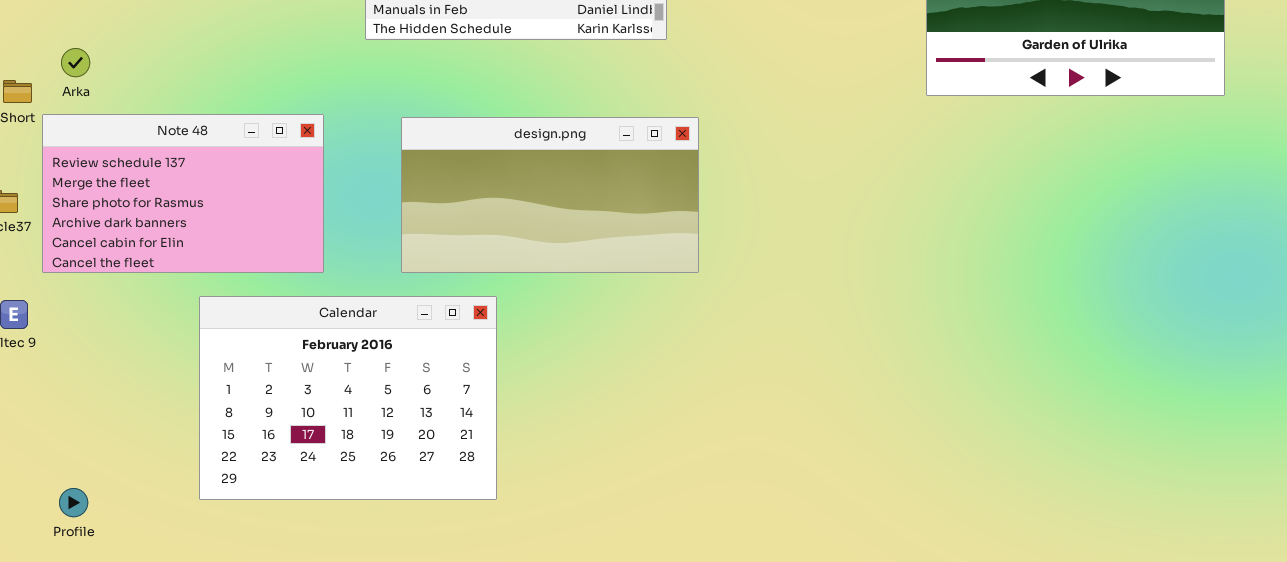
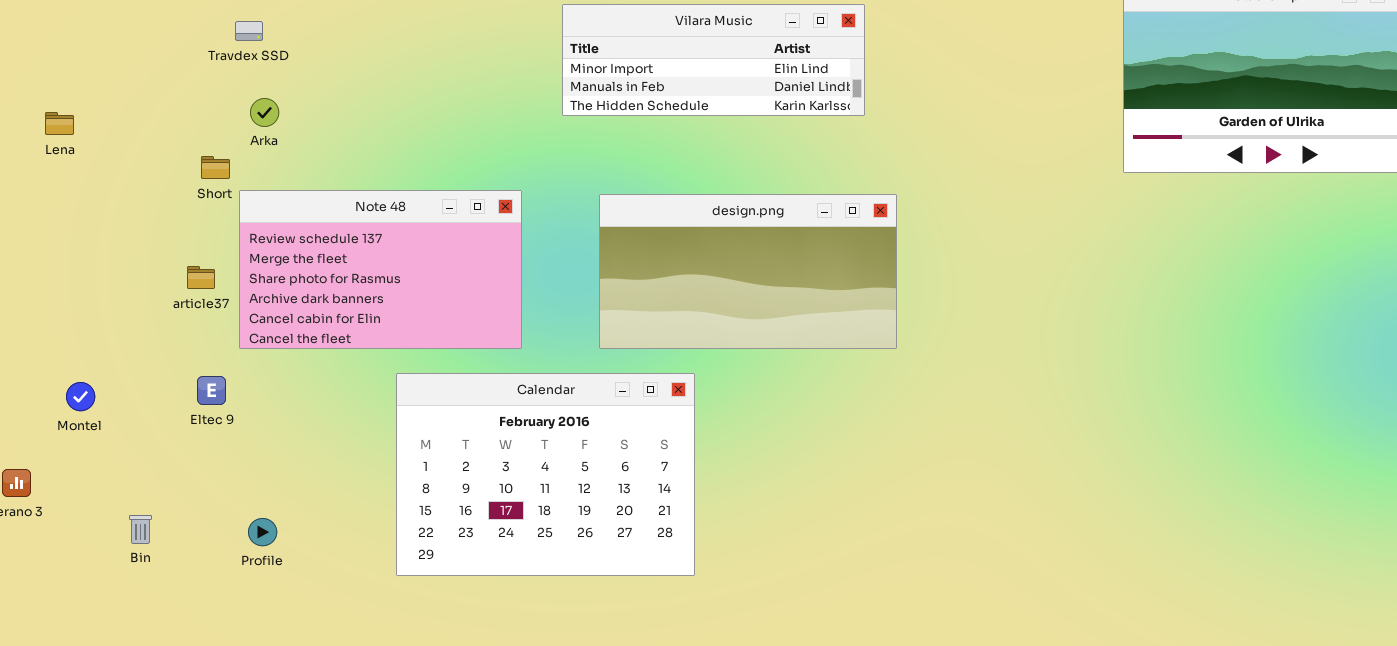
Arka: [61,48,90,77] -> [250,98,279,127], moved
Profile: [59,488,88,517] -> [248,518,277,546], moved

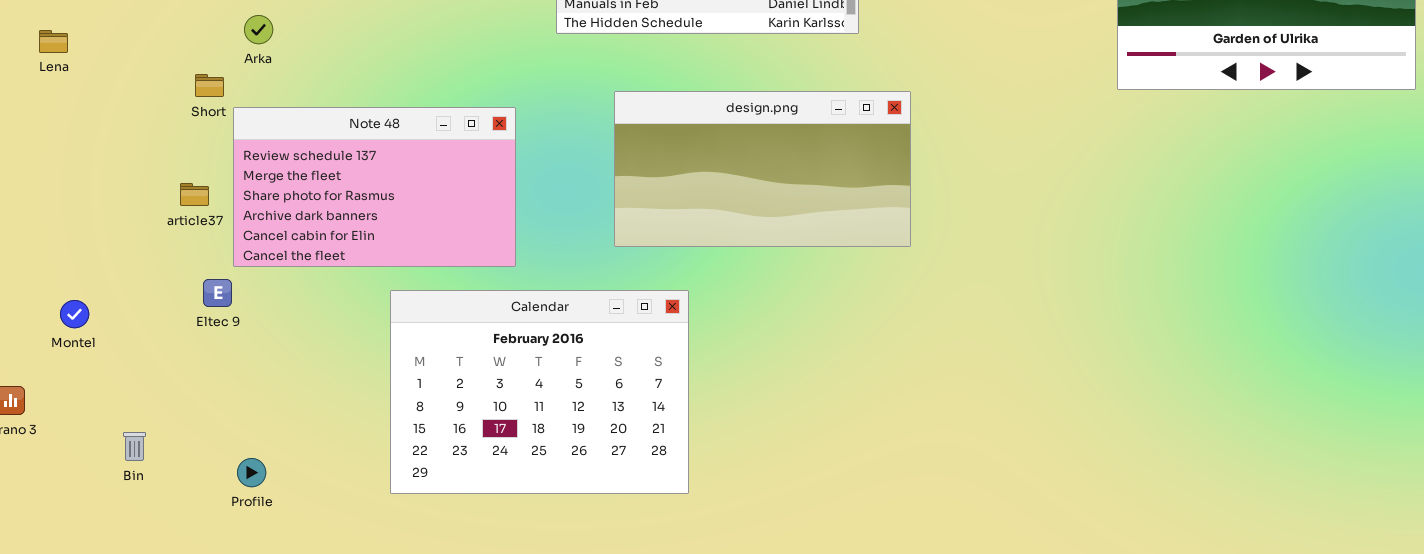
design.png: [599,194,897,349] -> [614,91,911,247], moved
Eltec 9: [197,376,226,405] -> [203,279,232,307], moved
Profile: [248,518,277,546] -> [237,458,266,487], moved

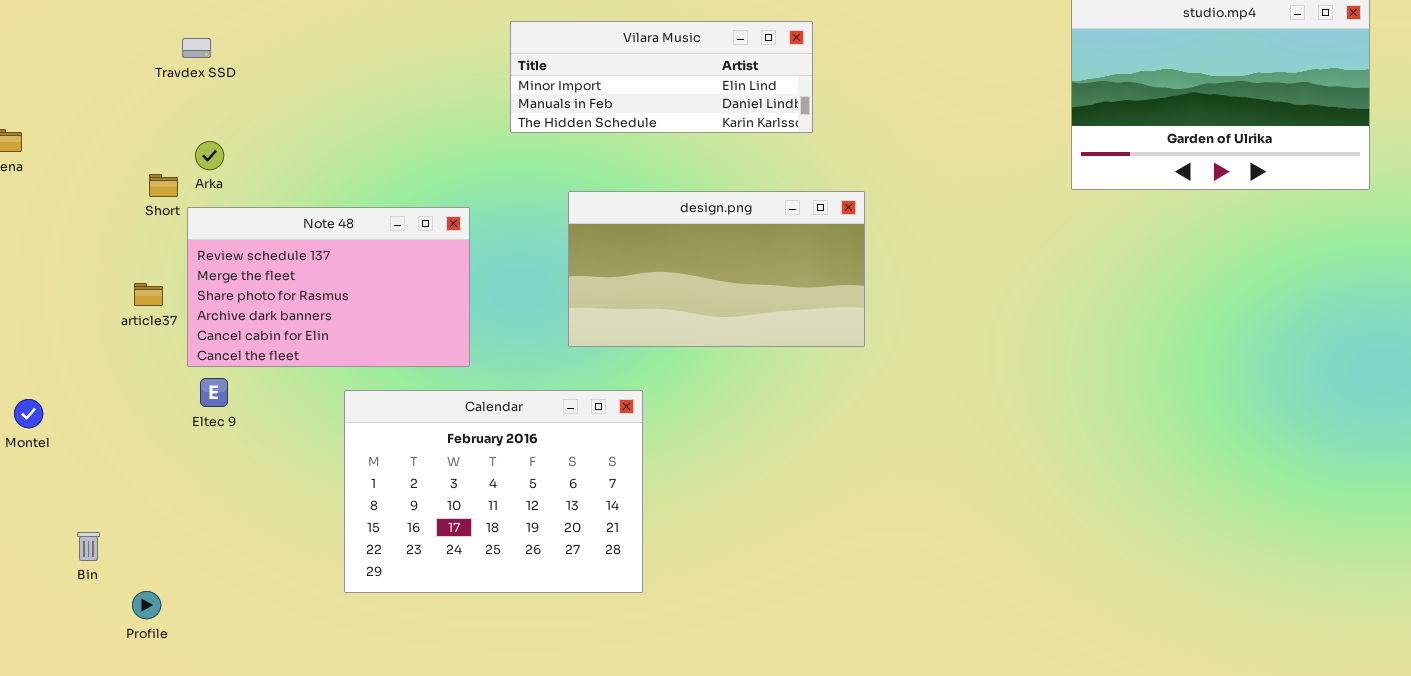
Arka: [244,15,273,44] -> [195,141,224,170], moved
Eltec 9: [203,279,232,307] -> [200,378,228,407], moved
Profile: [237,458,266,487] -> [132,591,161,619], moved

